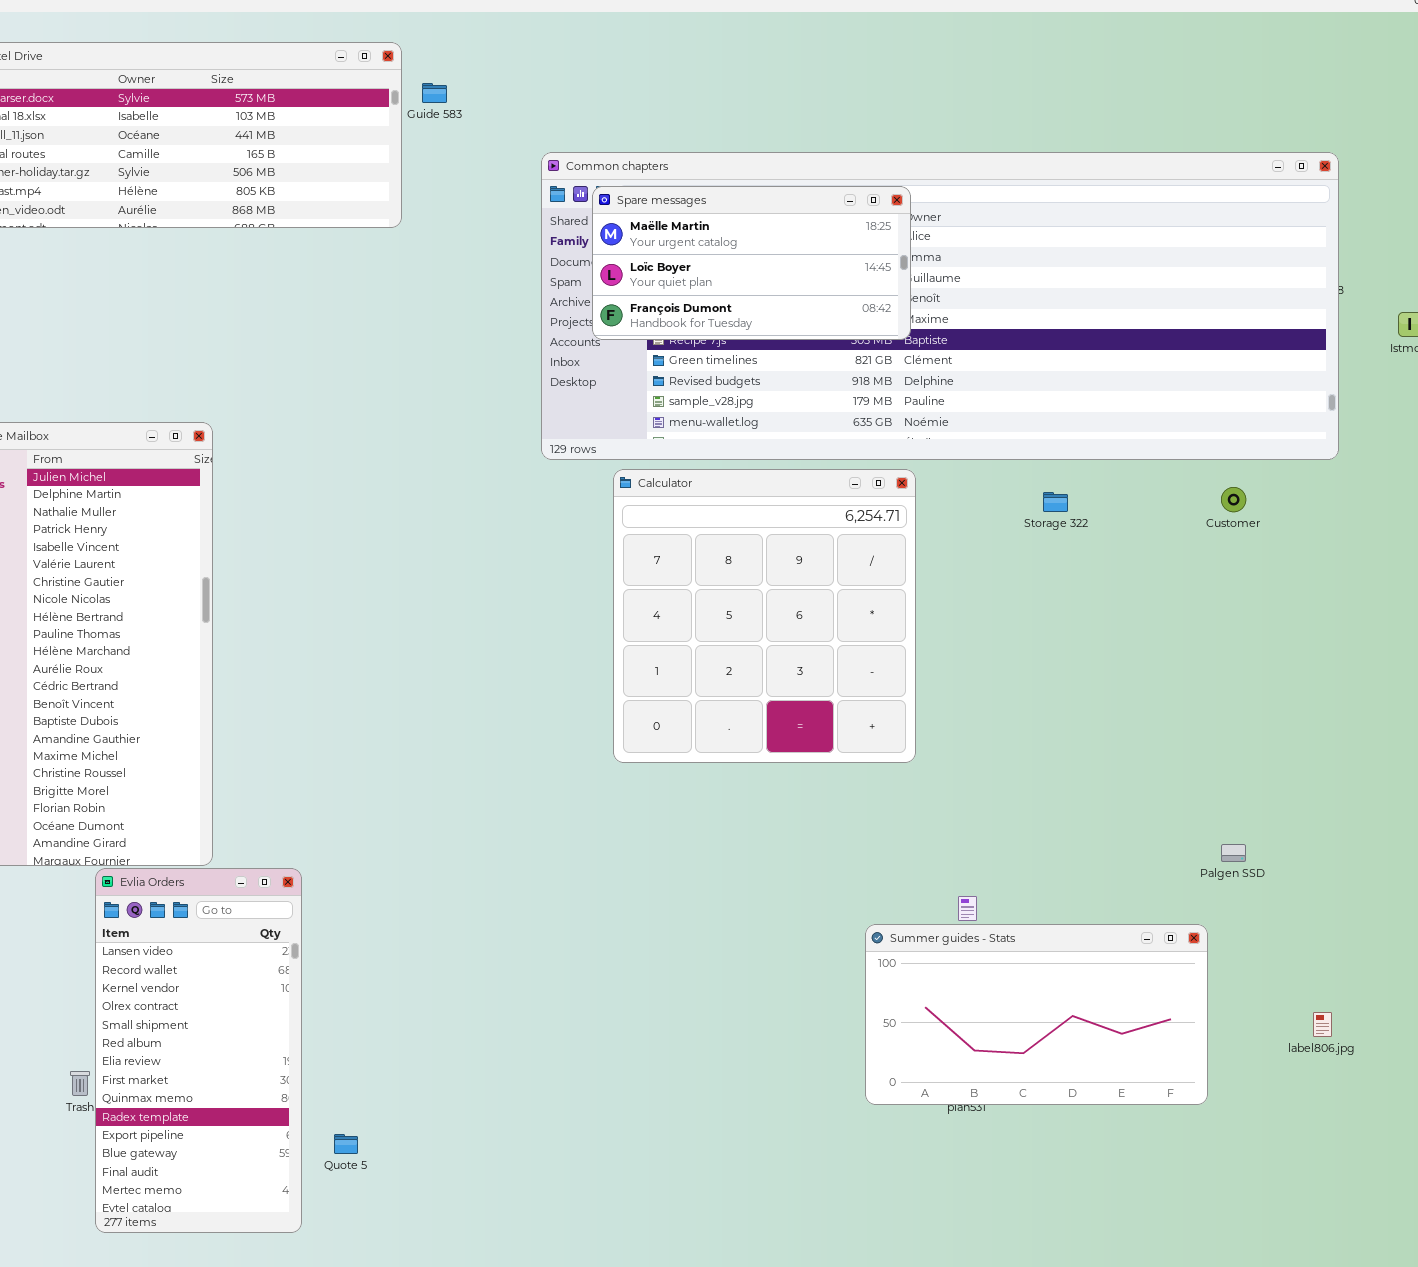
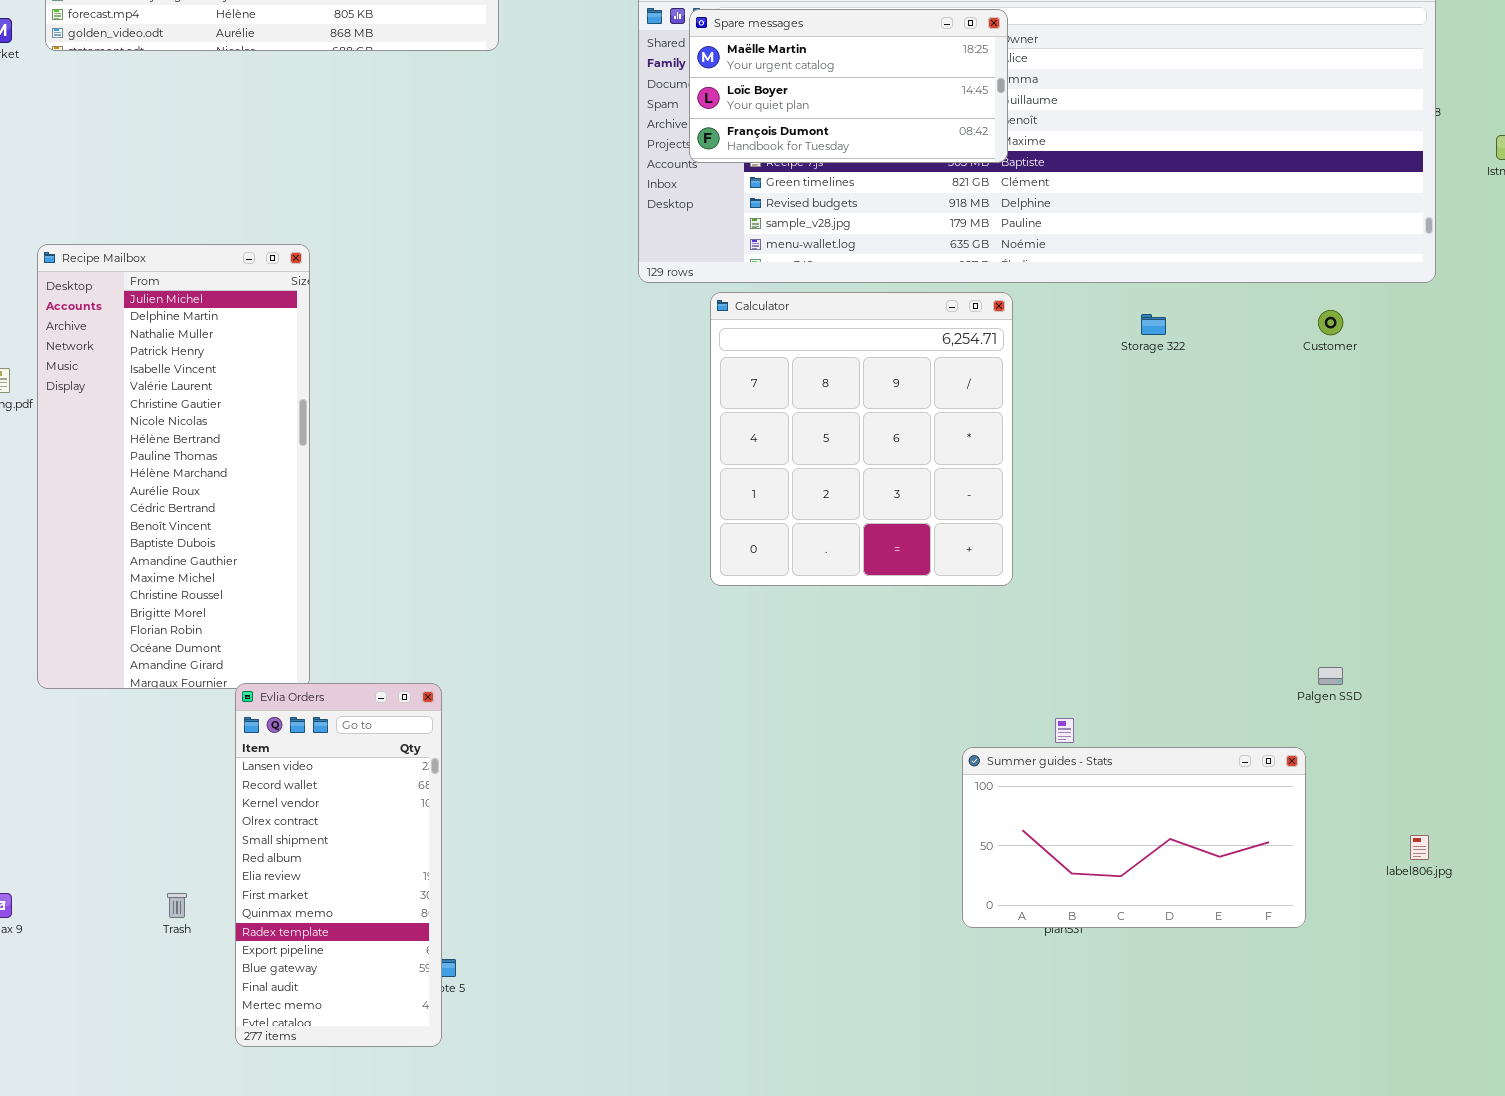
Evlia Orders: [95,868,302,1233] -> [235,683,442,1047], moved

